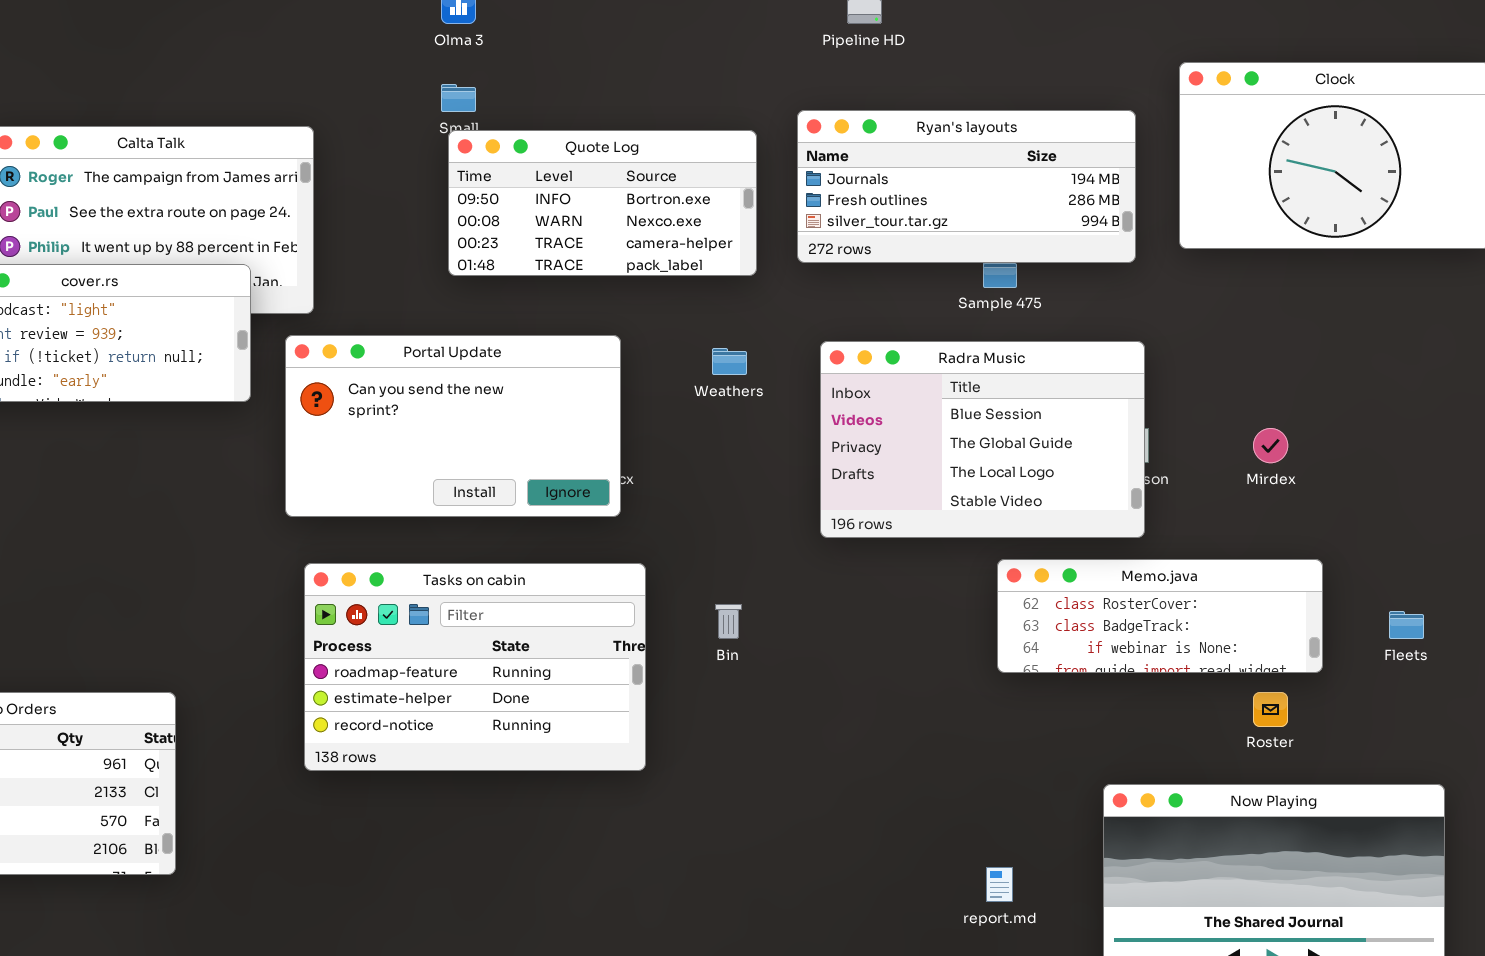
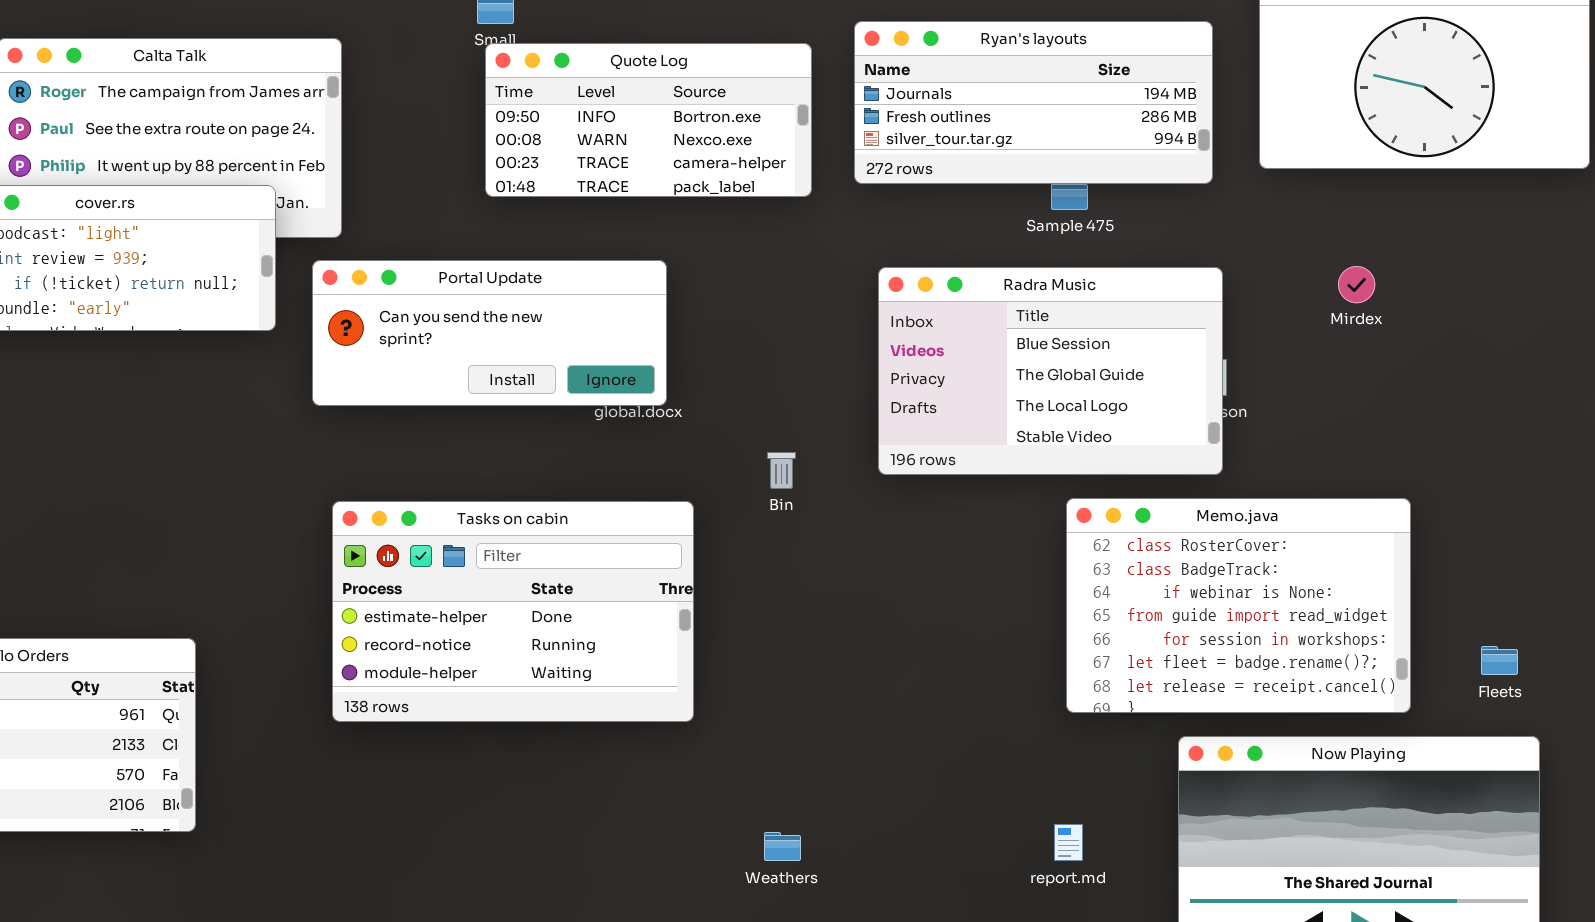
Portal Update: [285,335,621,517] -> [312,260,667,406], resized
Weathers: [712,348,747,375] -> [764,832,801,861], moved
Mirdex: [1253,428,1288,463] -> [1338,266,1375,303], moved
Memo.java: [997,559,1323,673] -> [1066,498,1411,713], resized
Tasks on cabin: [304,563,646,771] -> [332,501,694,722], scrolled down 1 row
Bin: [715,604,742,639] -> [767,452,796,489], moved
Fleets: [1389,611,1424,639] -> [1481,646,1518,675], moved

